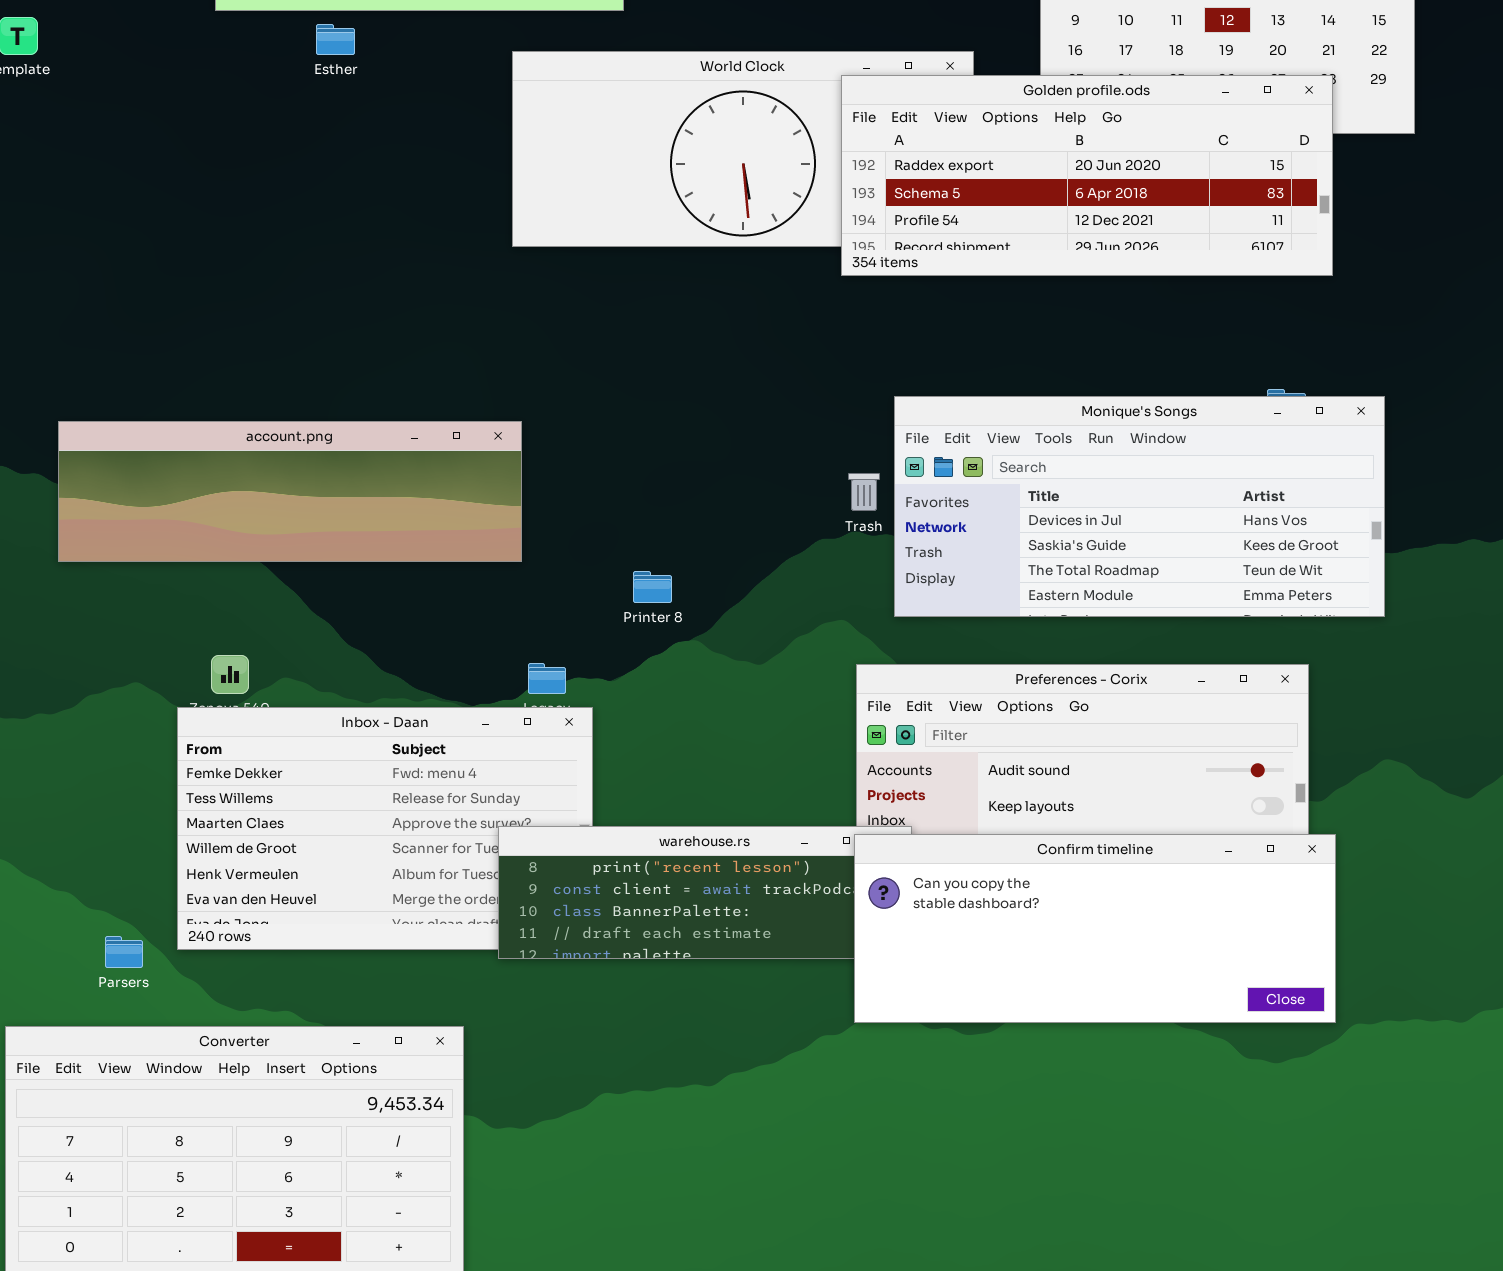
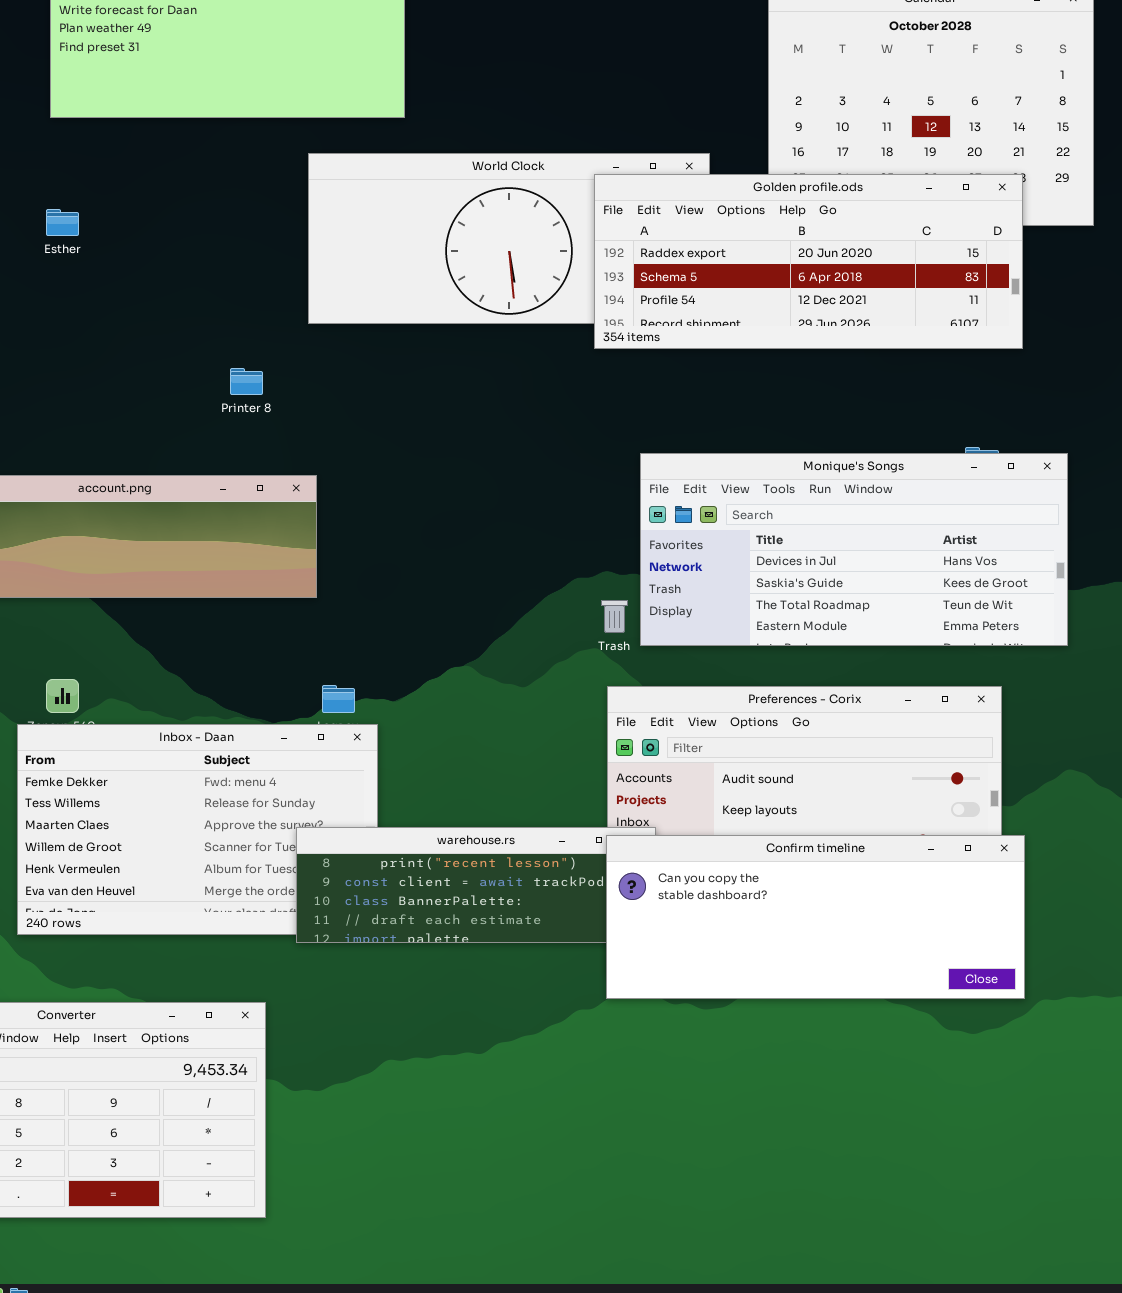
Esther: [316,24,355,55] -> [46,209,79,236], moved
Trash: [848,473,880,511] -> [601,600,628,633], moved
Printer 8: [633,571,672,603] -> [230,368,263,395], moved

